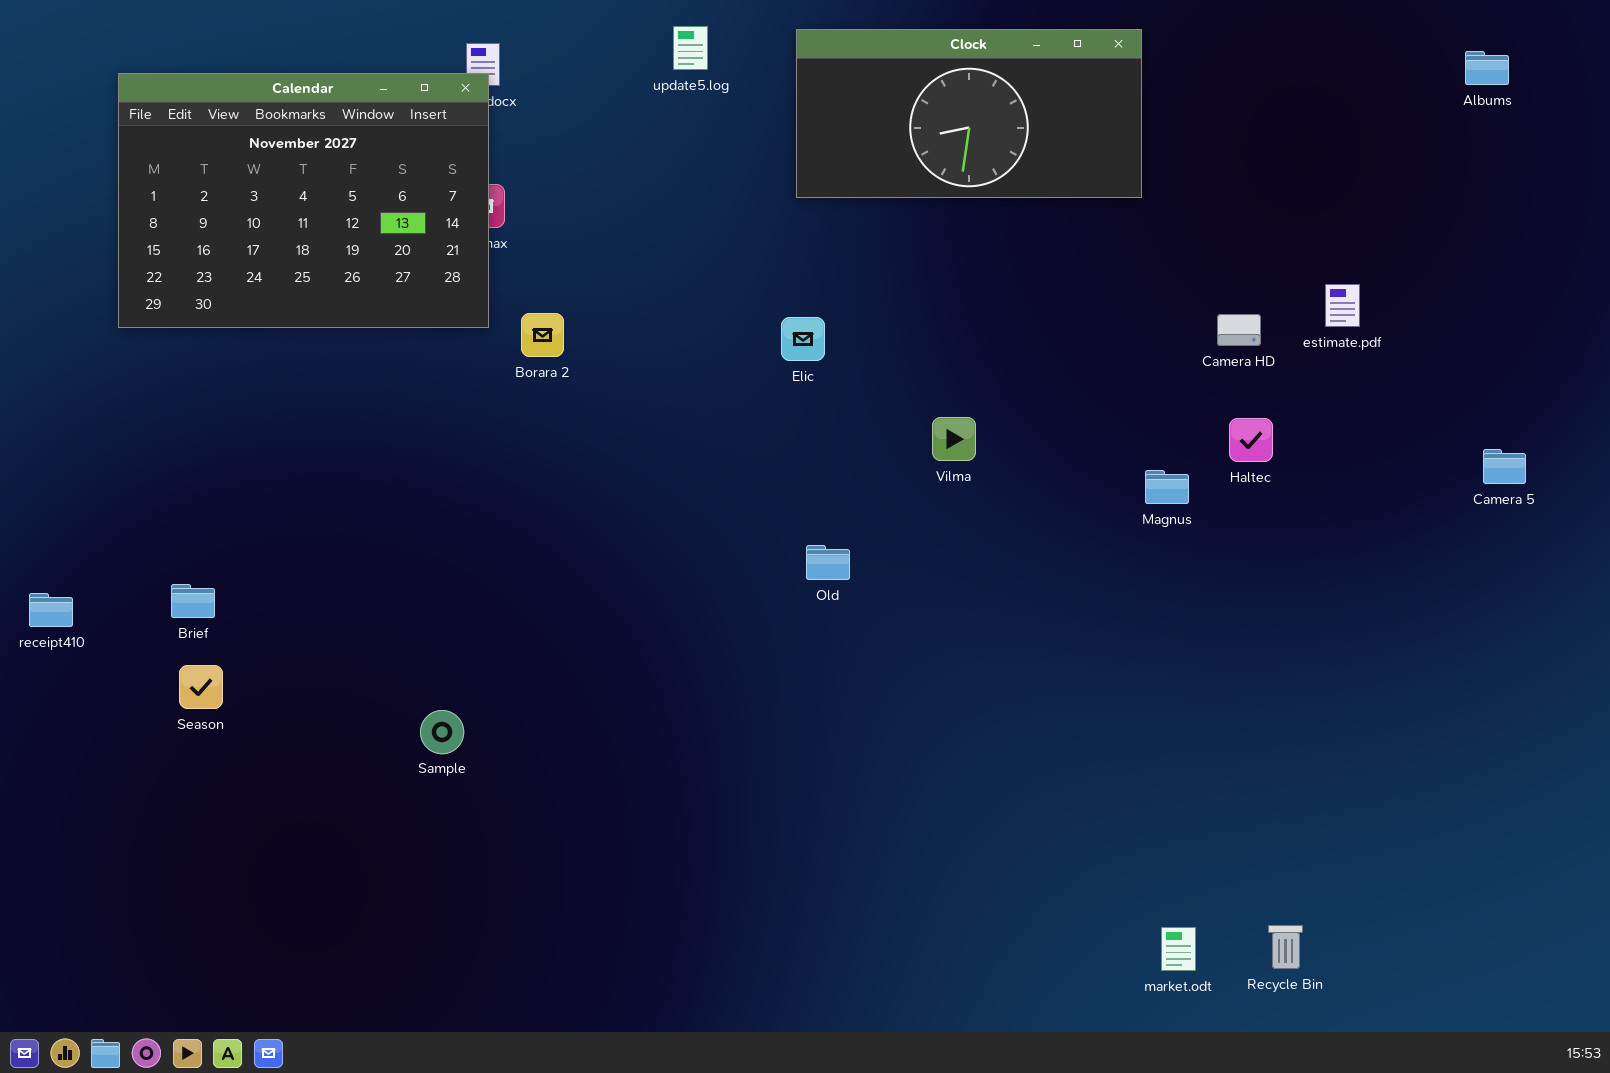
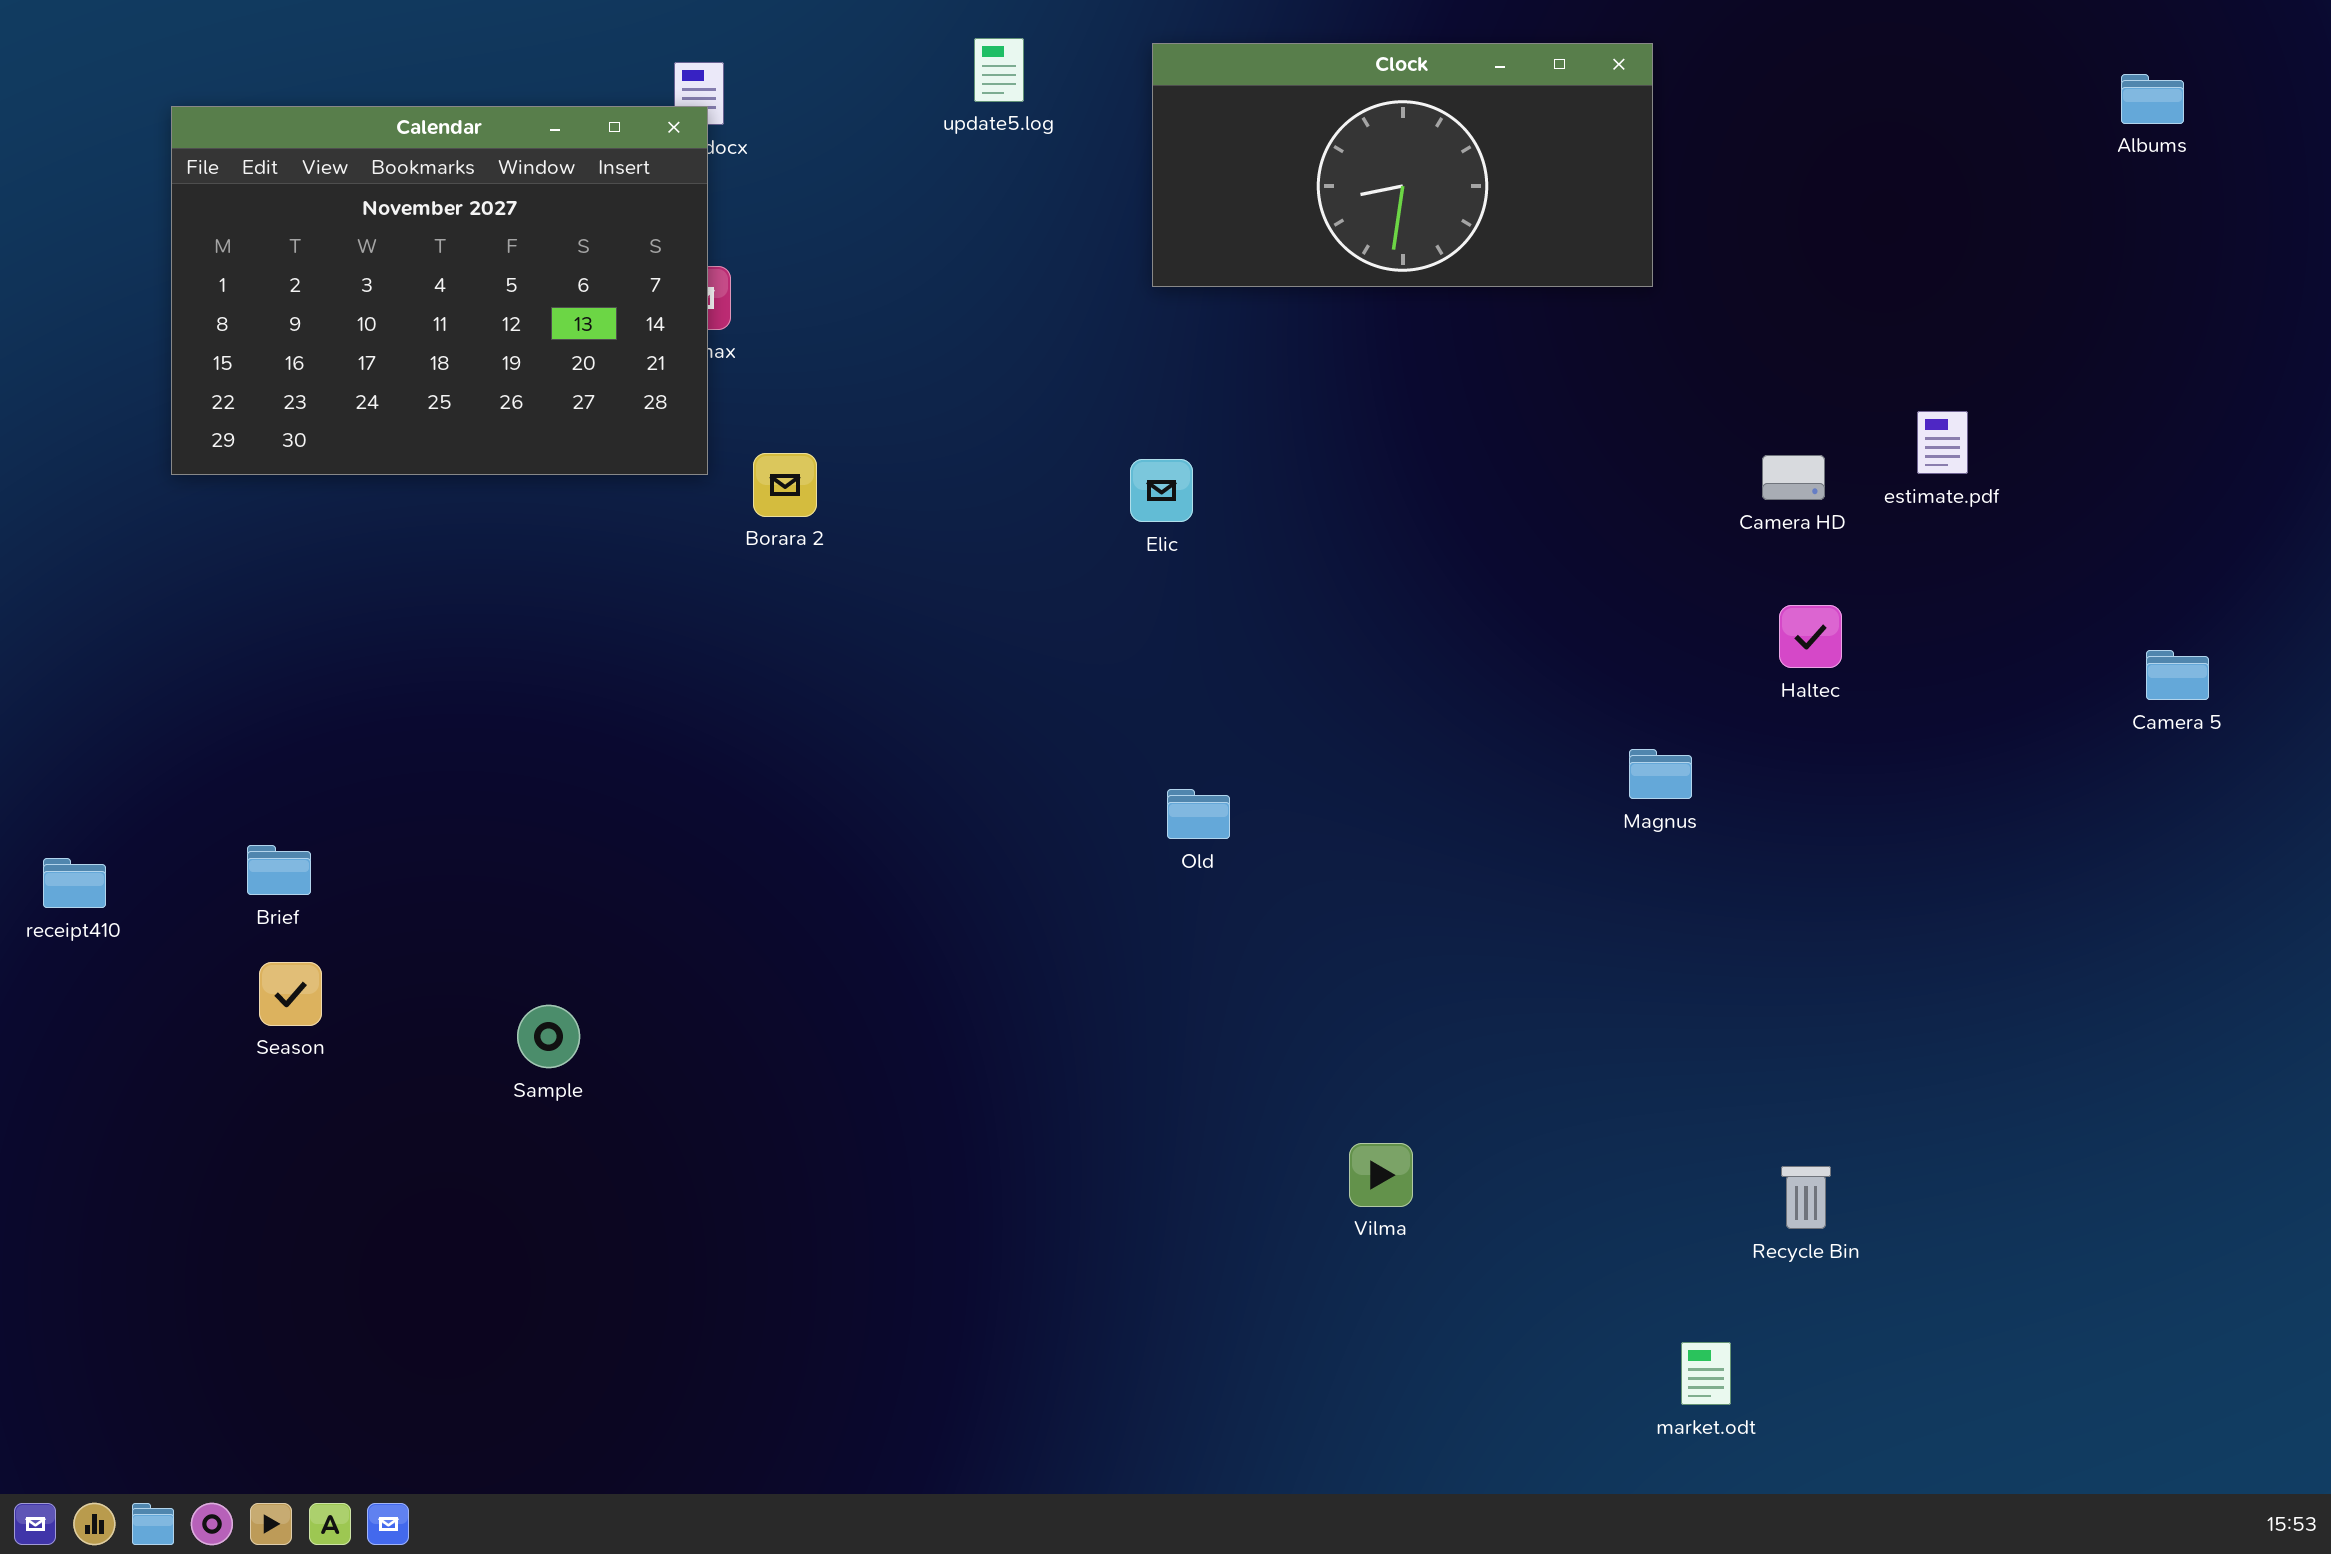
Vilma: [932,417,976,461] -> [1349,1143,1413,1207], moved
Magnus: [1145,470,1189,504] -> [1629,749,1692,799], moved
Sample: [420,710,464,754] -> [517,1005,580,1068], moved
Recycle Bin: [1268,925,1303,969] -> [1781,1166,1831,1229], moved

